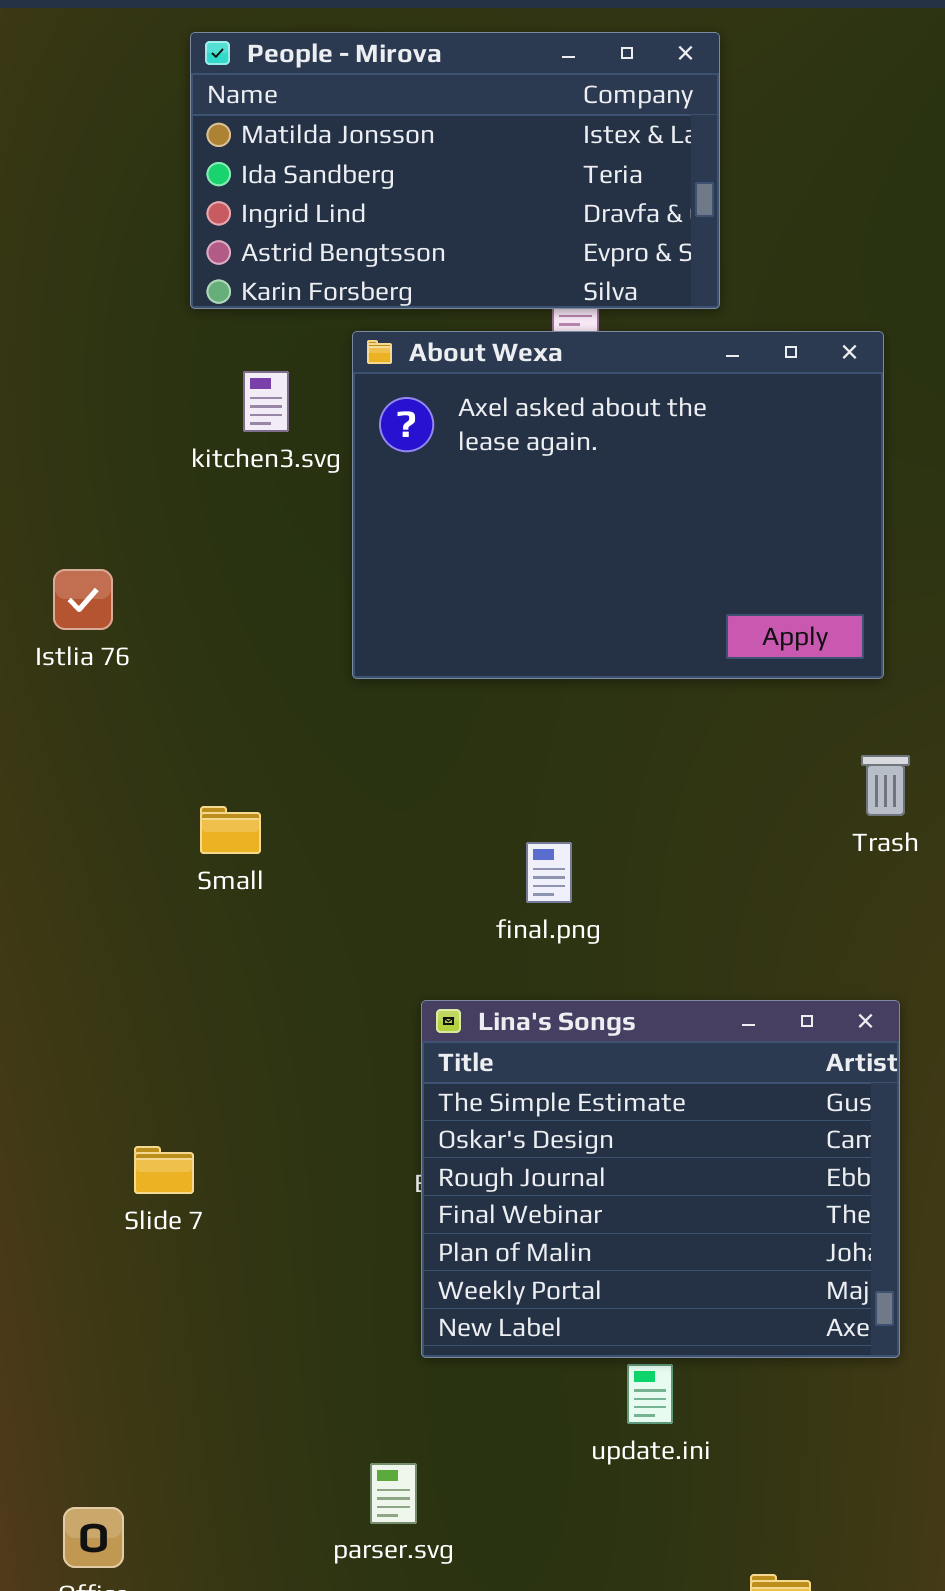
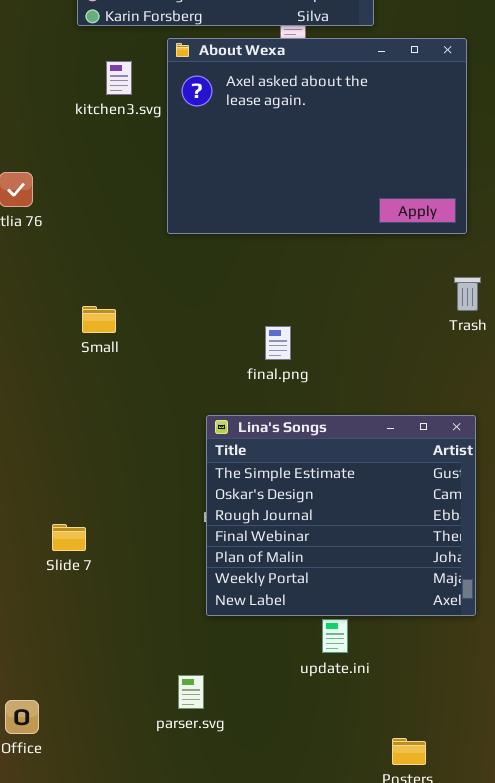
Slide 7: [134,1146,194,1194] -> [52,524,86,551], moved

